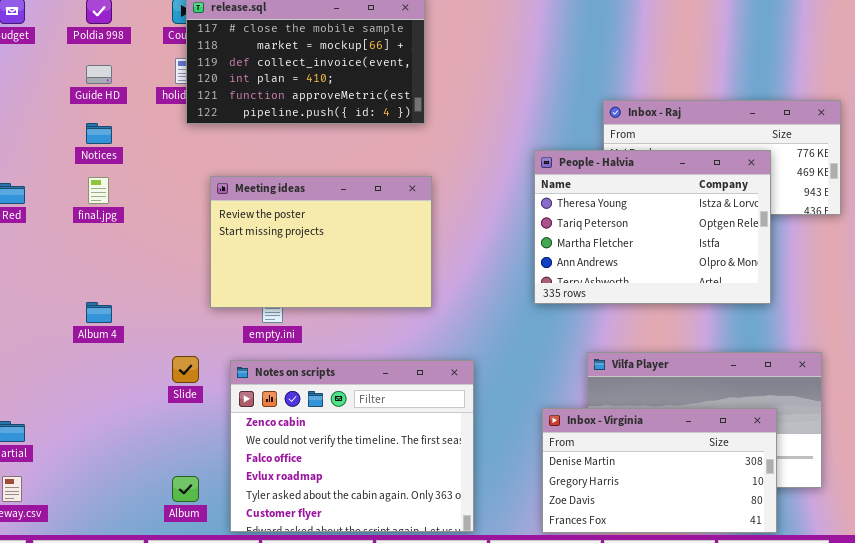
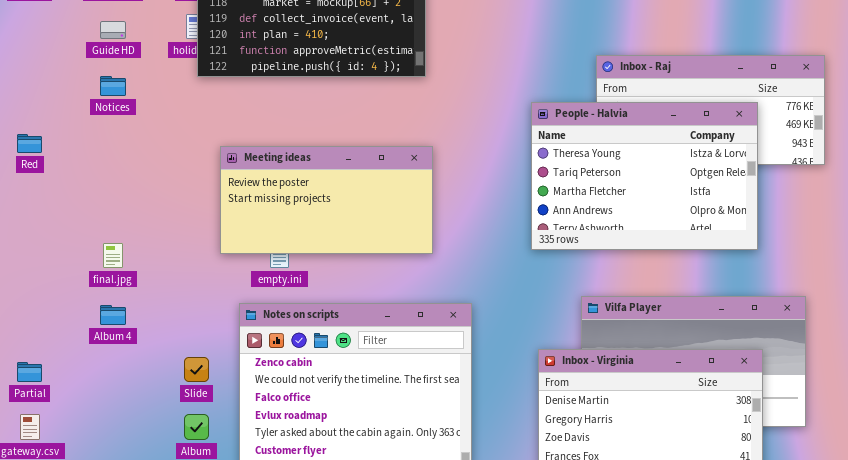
Meeting ideas: [210,176,432,308] -> [220,146,433,254], resized
final.jpg: [88,177,109,204] -> [103,243,123,268], moved
Album 4: [86,302,112,323] -> [100,305,126,325], moved
Slide: [172,356,199,383] -> [184,357,209,382], moved

